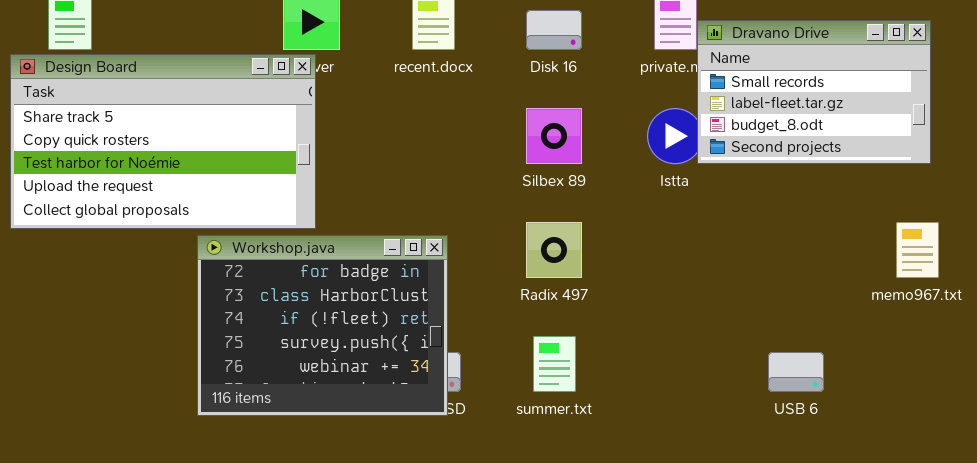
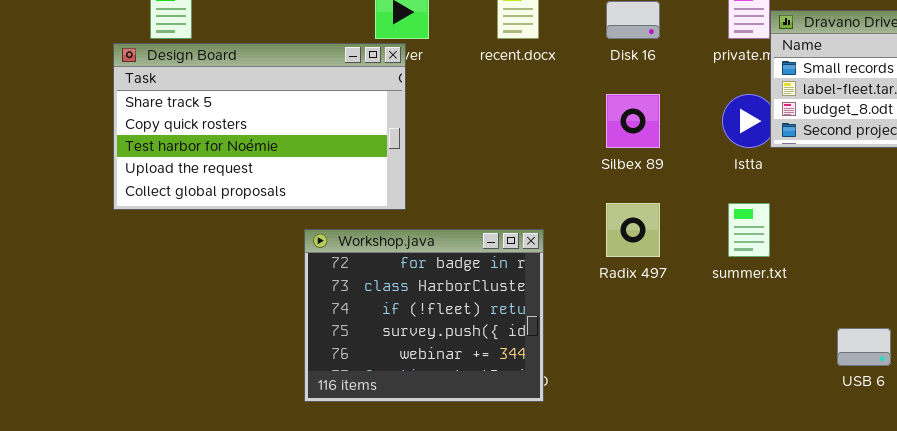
Workshop.java: [197,235,448,416] -> [304,229,544,402], moved
summer.txt: [533,336,576,392] -> [728,203,770,257], moved

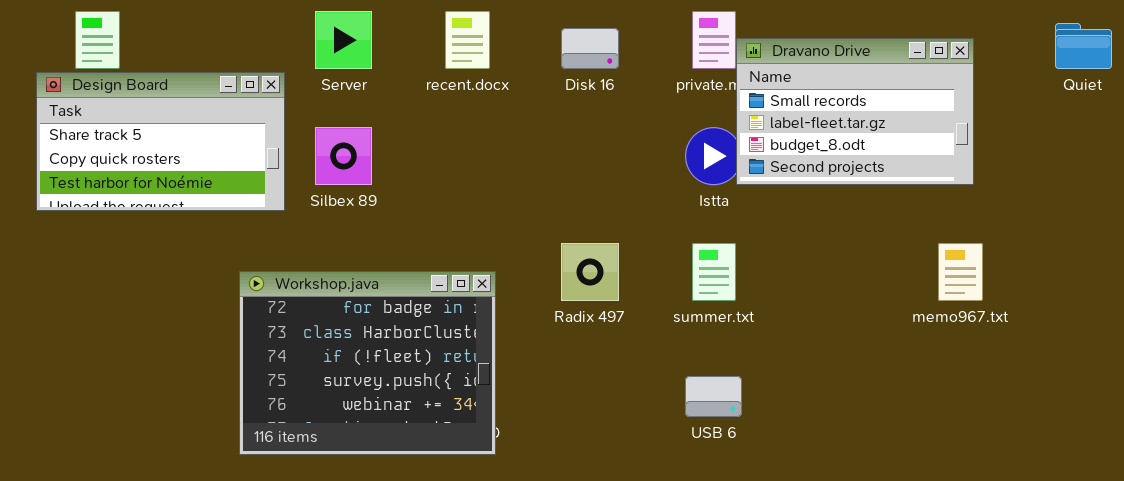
Design Board: [113,43,406,210] -> [36,72,285,211], resized
Silbex 89: [606,94,660,148] -> [315,127,372,185], moved
USB 6: [837,328,891,366] -> [685,376,742,417], moved

